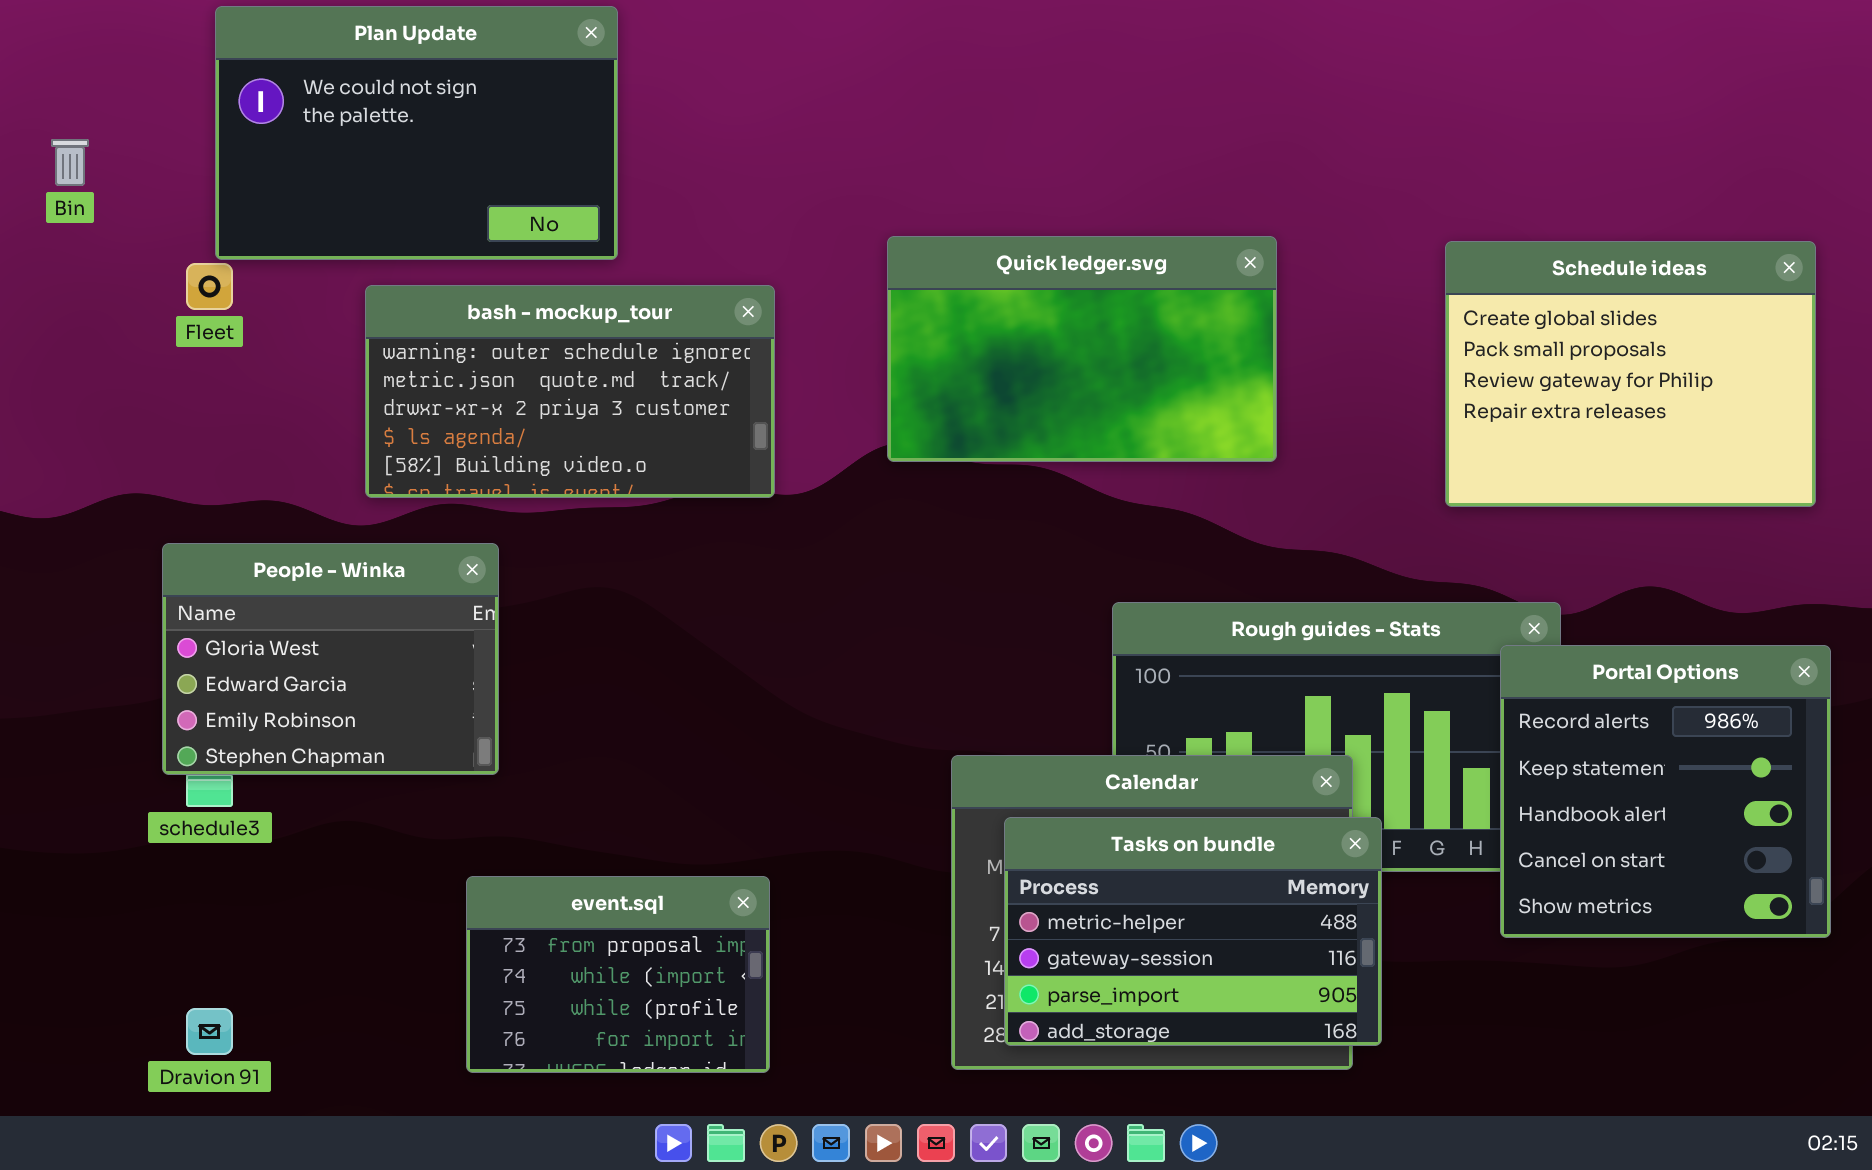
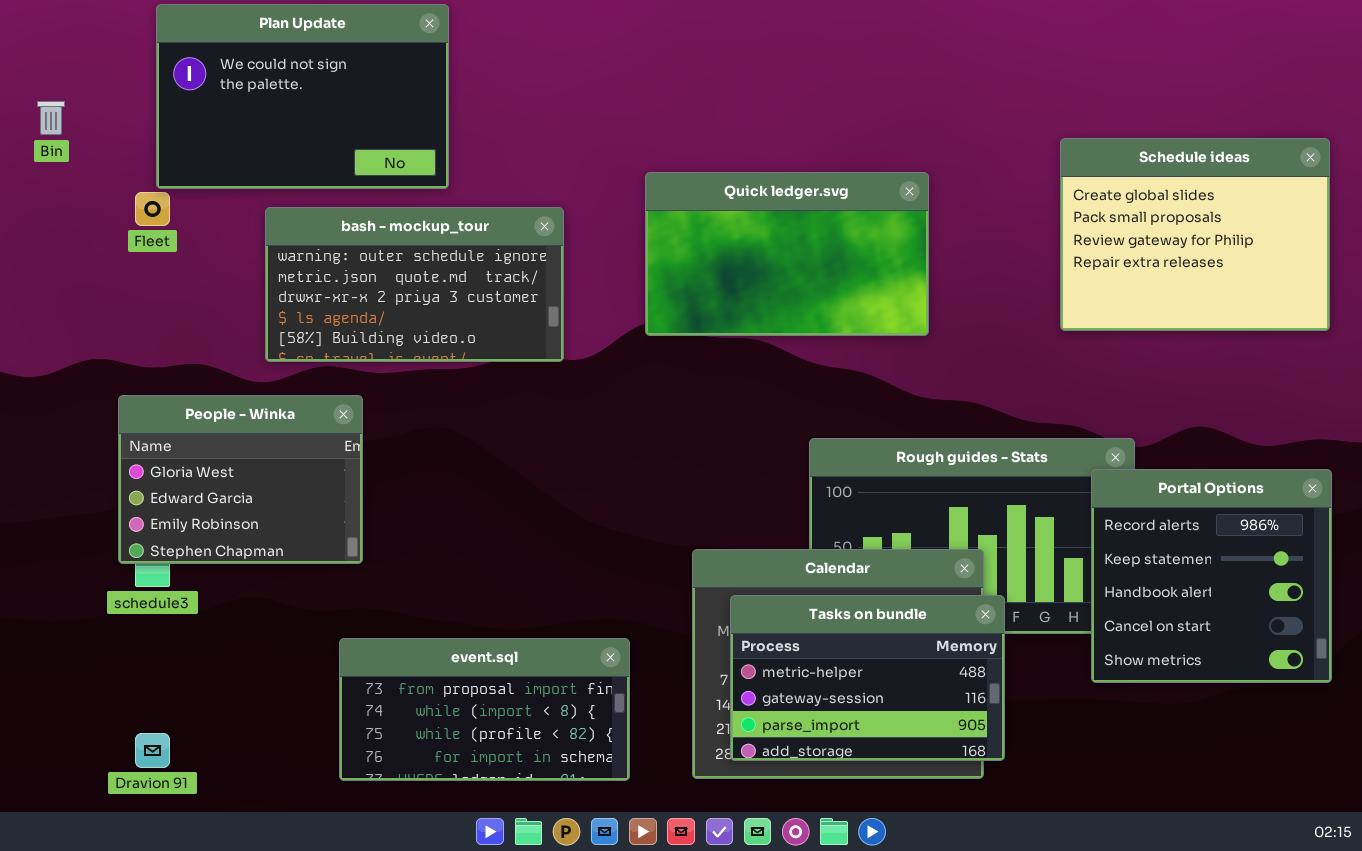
Schedule ideas: [1445,241,1816,507] -> [1060,138,1330,331], moved
event.sql: [466,876,770,1073] -> [339,638,630,781], resized

